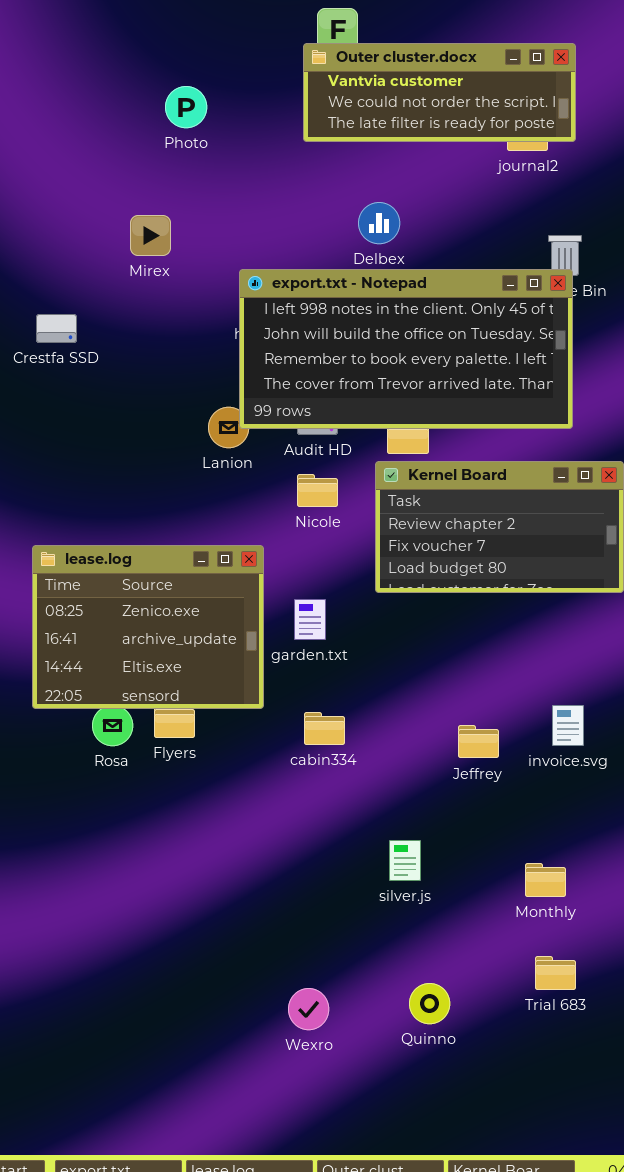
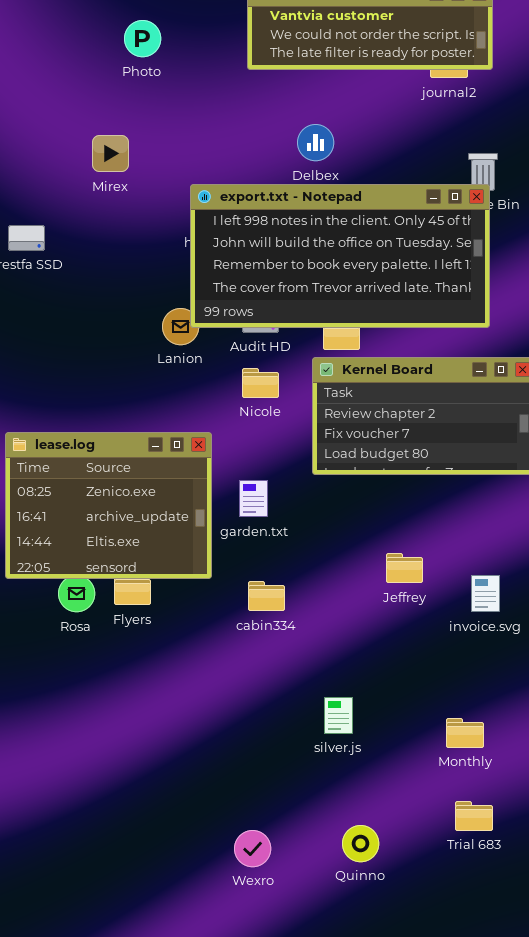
Jeffrey: [458,725,499,758] -> [386,553,423,583], moved

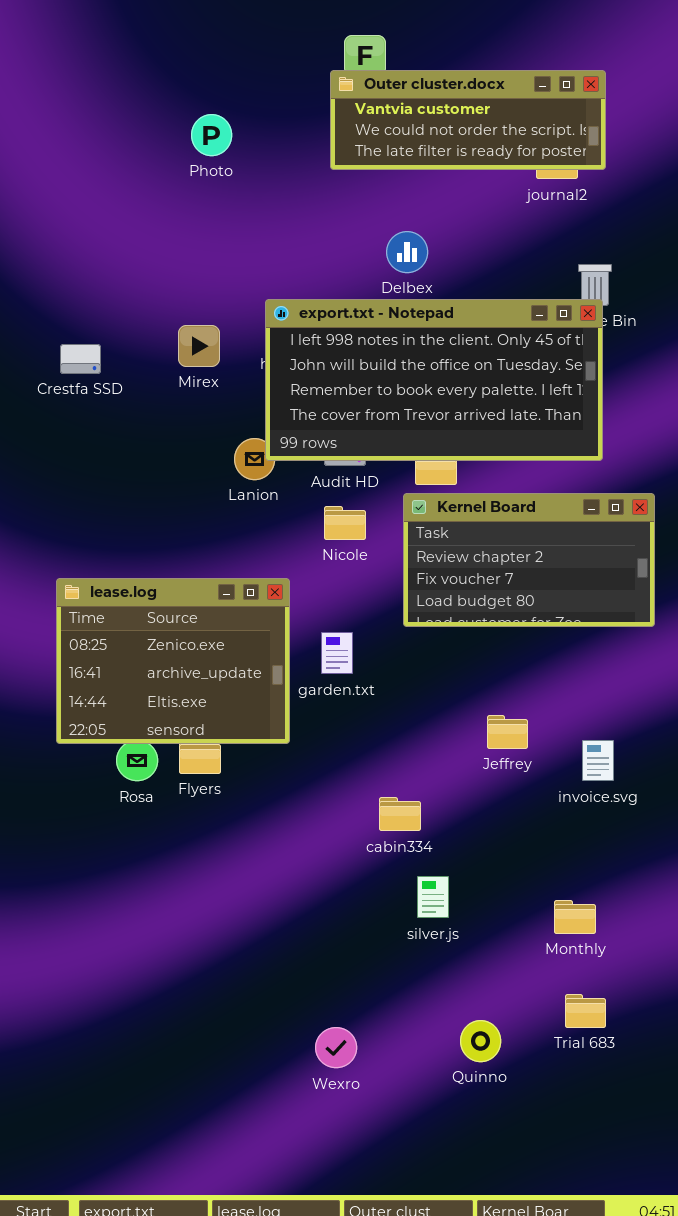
Mirex: [92,135,129,172] -> [178,325,220,367], moved
cabin334: [248,581,285,611] -> [379,797,421,831], moved
Quinno: [342,825,379,862] -> [460,1020,501,1062], moved

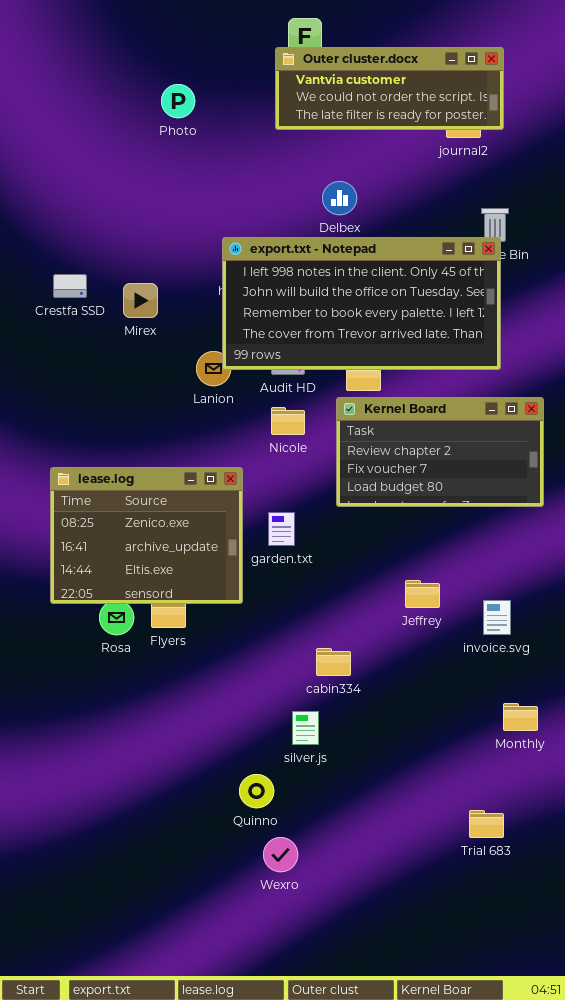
Mirex: [178,325,220,367] -> [123,283,158,318], moved
silver.js: [417,876,449,918] -> [292,711,319,745], moved
Monthly: [554,900,596,934] -> [503,703,538,731], moved
Quinno: [460,1020,501,1062] -> [239,774,274,808], moved

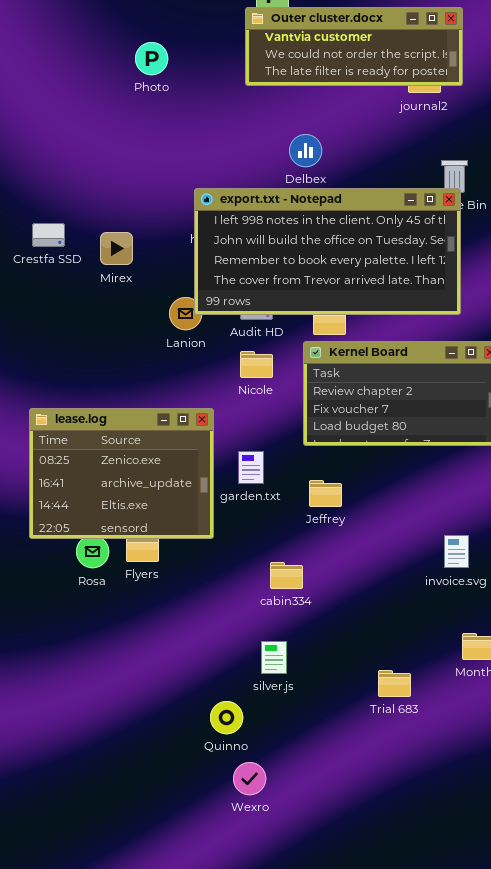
Jeffrey: [405,580,440,608] -> [309,480,342,507], moved
cabin334: [316,648,351,676] -> [270,562,303,589], moved
Trial 683: [469,810,504,838] -> [378,670,411,697], moved

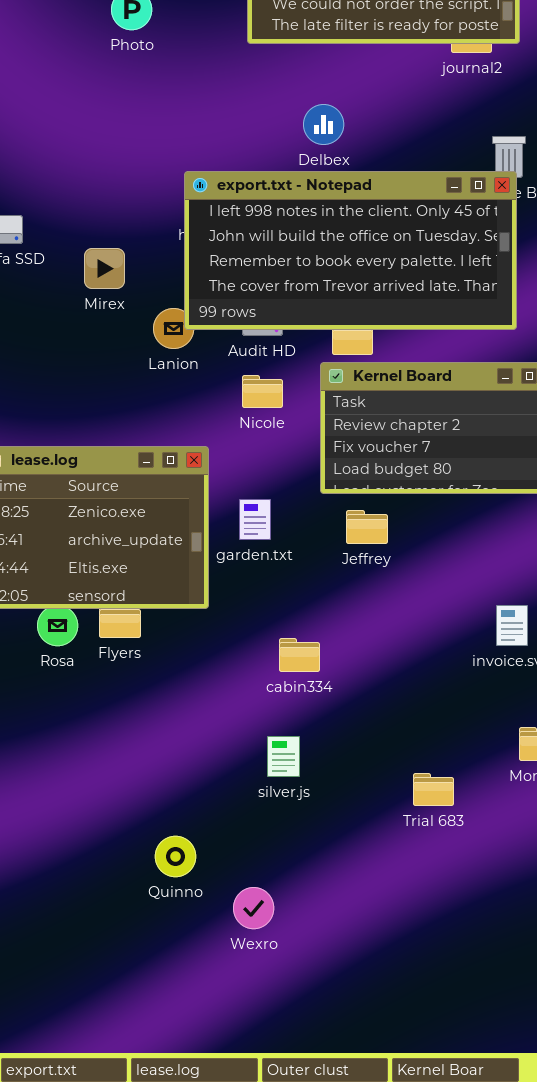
Mirex: [100,232,133,265] -> [84,248,125,289], moved
Jeffrey: [309,480,342,507] -> [346,510,388,544], moved
Quinno: [210,701,243,734] -> [155,836,196,877], moved

